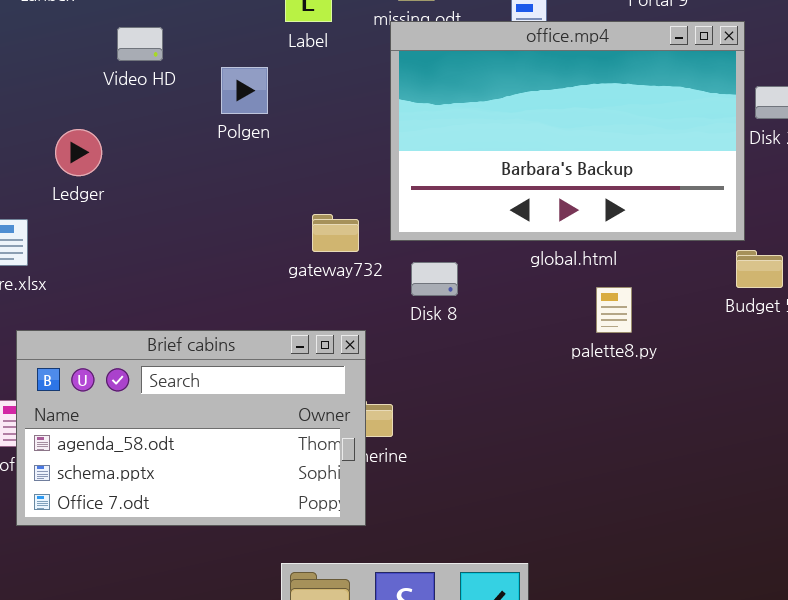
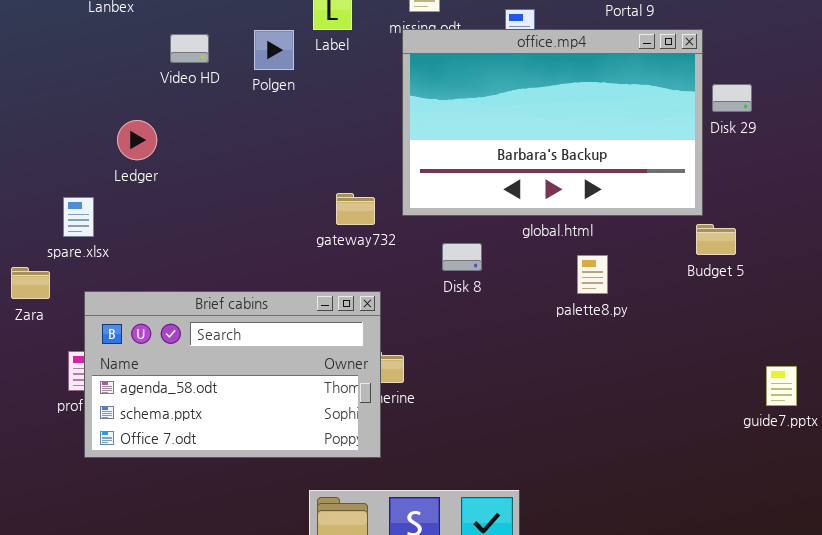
Polgen: [221,67,268,114] -> [254,30,294,70], moved
Disk 8: [411,262,458,296] -> [442,243,482,271], moved

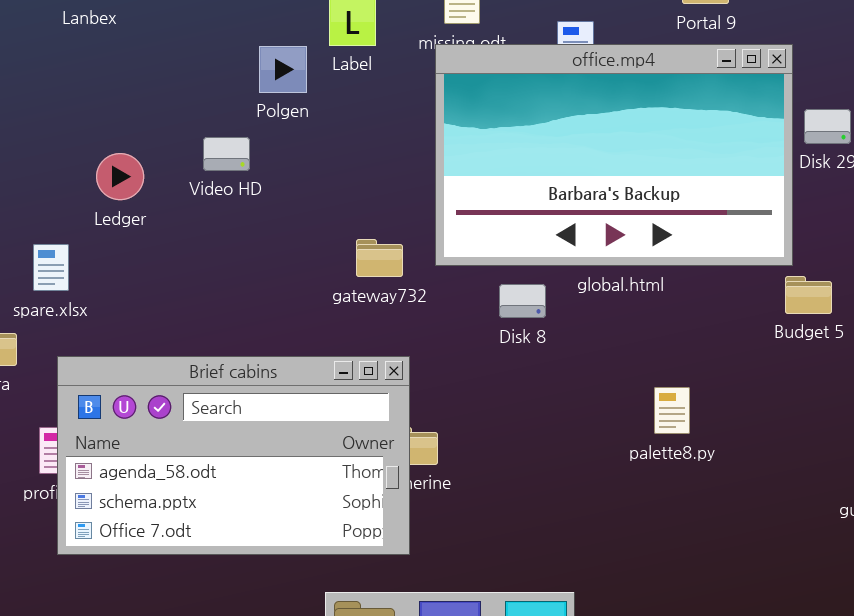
Video HD: [170,34,209,63] -> [203,137,250,171], moved
Disk 8: [442,243,482,271] -> [499,284,546,318], moved
palette8.py: [577,255,608,294] -> [654,387,690,434], moved

